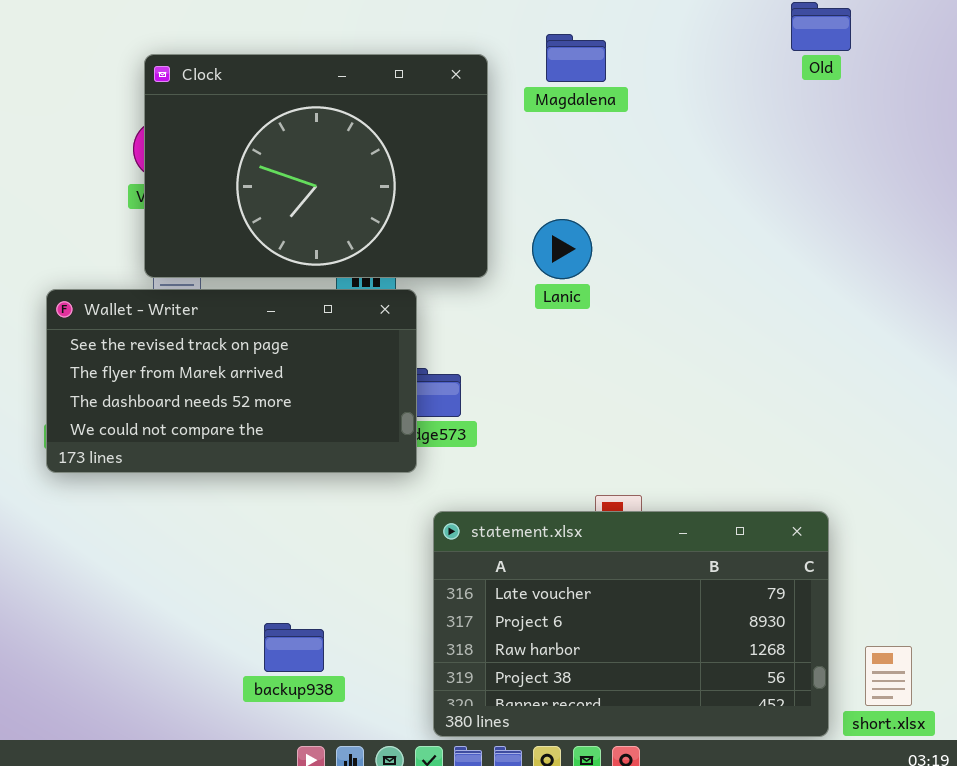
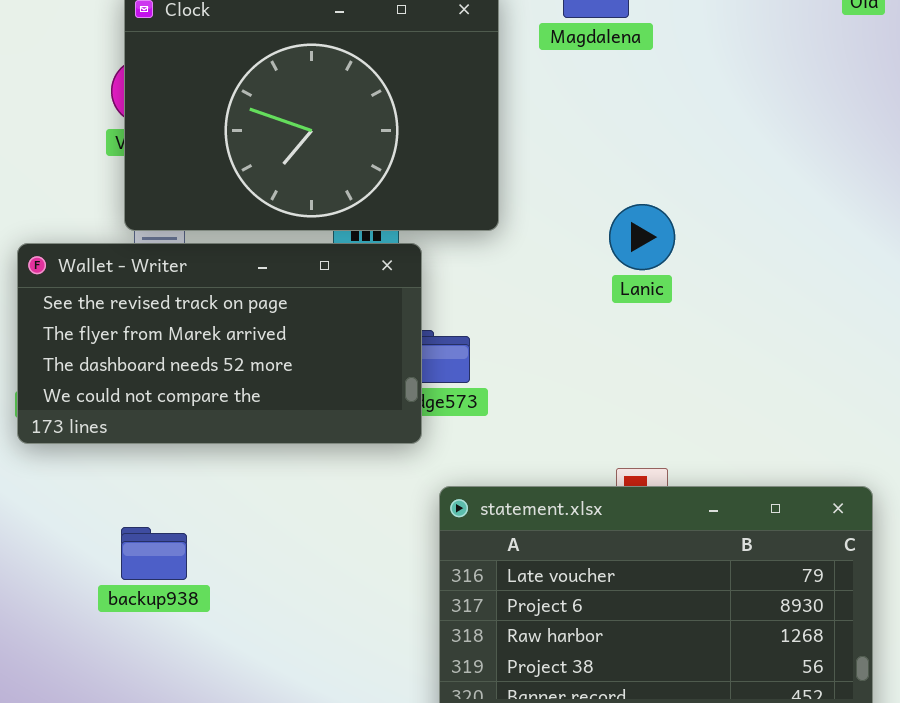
Lanic: [532,219,592,279] -> [609,204,675,270], moved
backup938: [264,623,324,672] -> [121,527,187,580], moved

